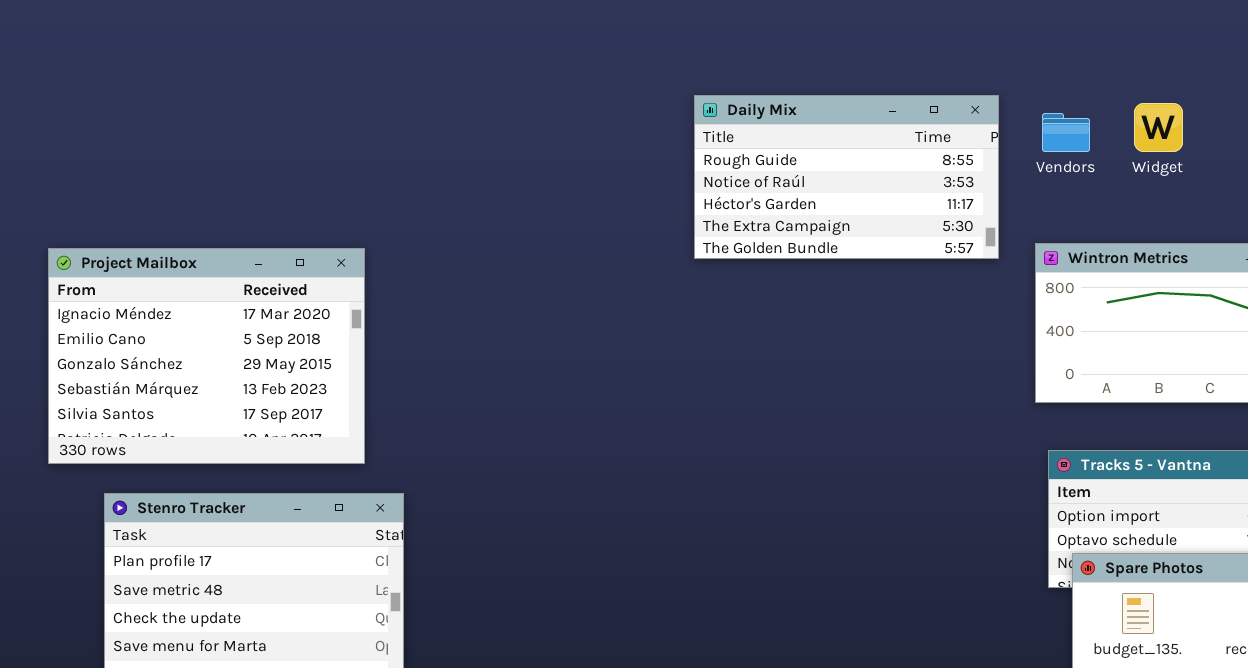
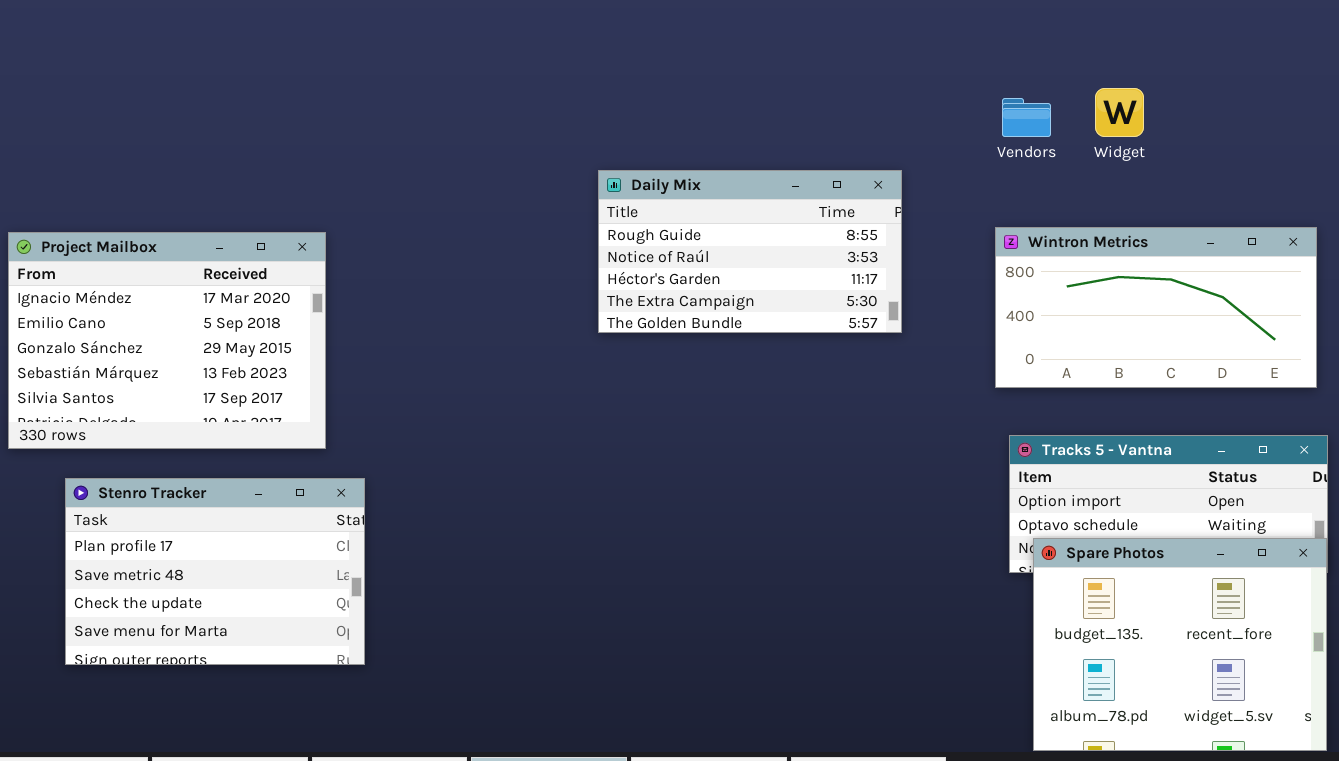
Daily Mix: [694,95,999,259] -> [598,170,902,333], moved

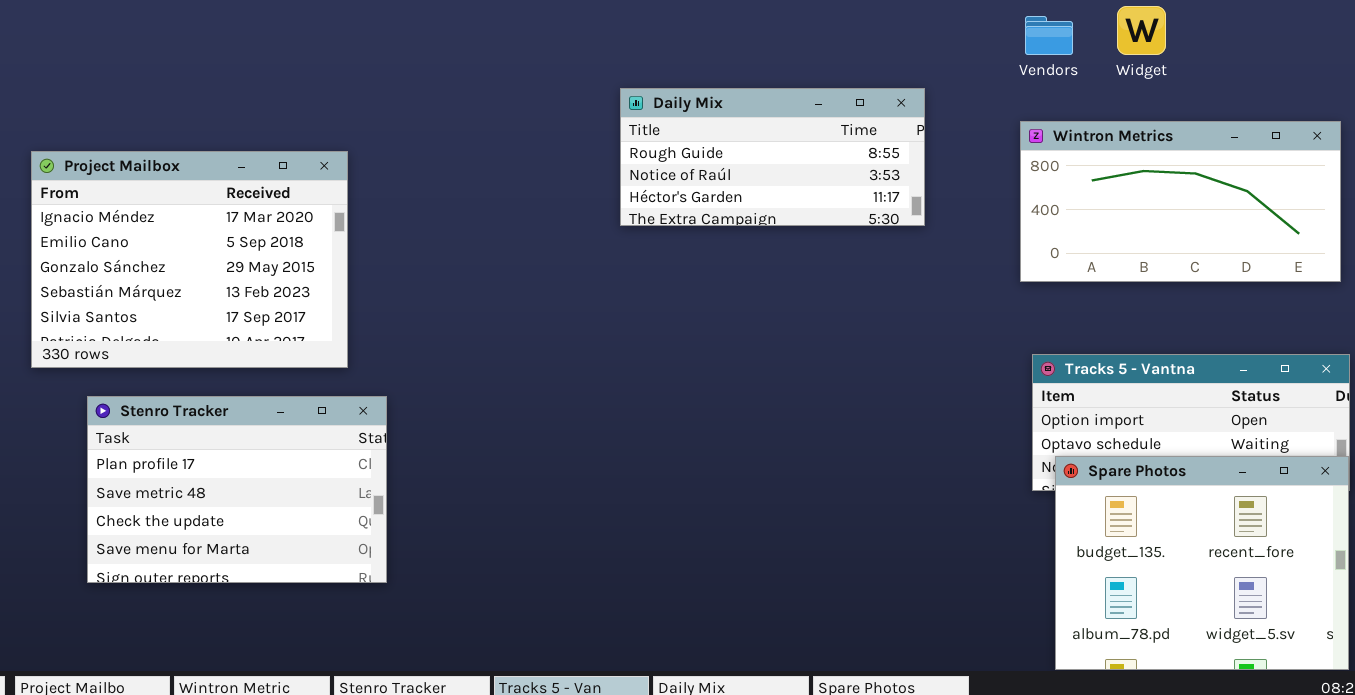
Daily Mix: [598,170,902,333] -> [620,88,925,226], resized
Wintron Metrics: [995,227,1317,388] -> [1020,121,1341,282], moved

